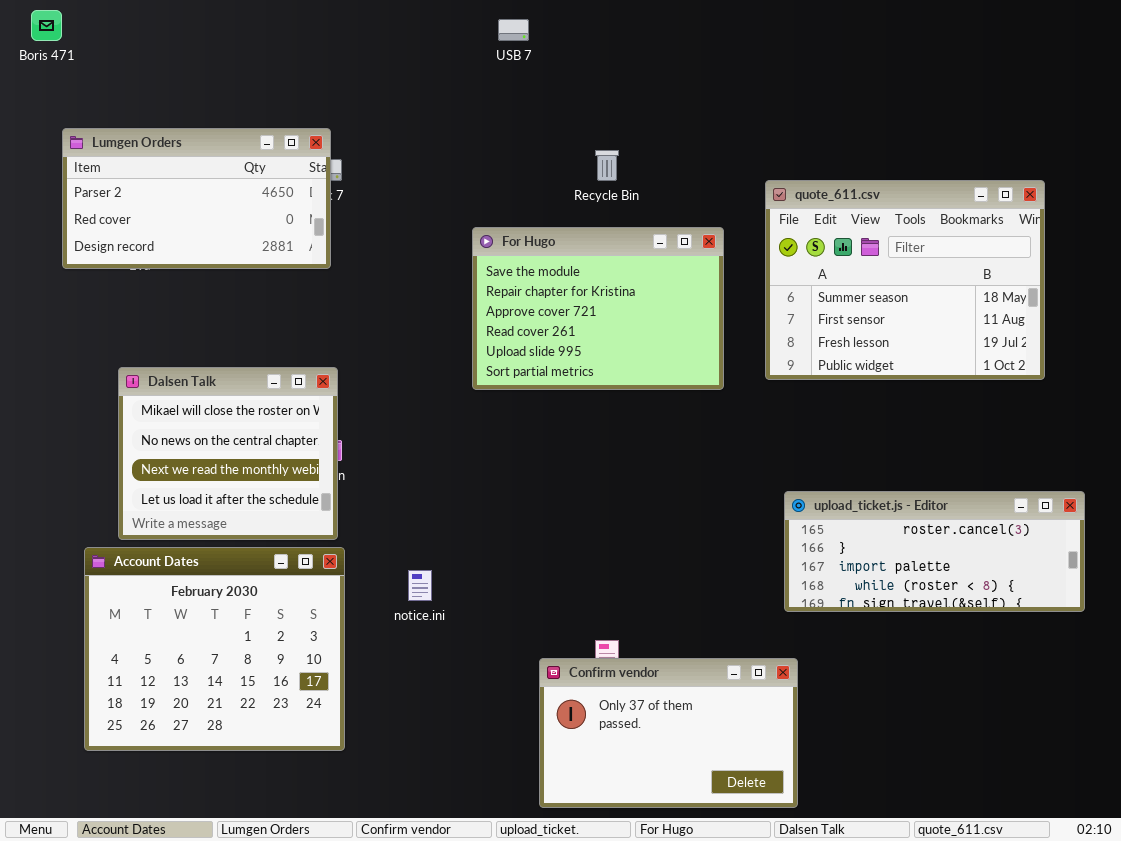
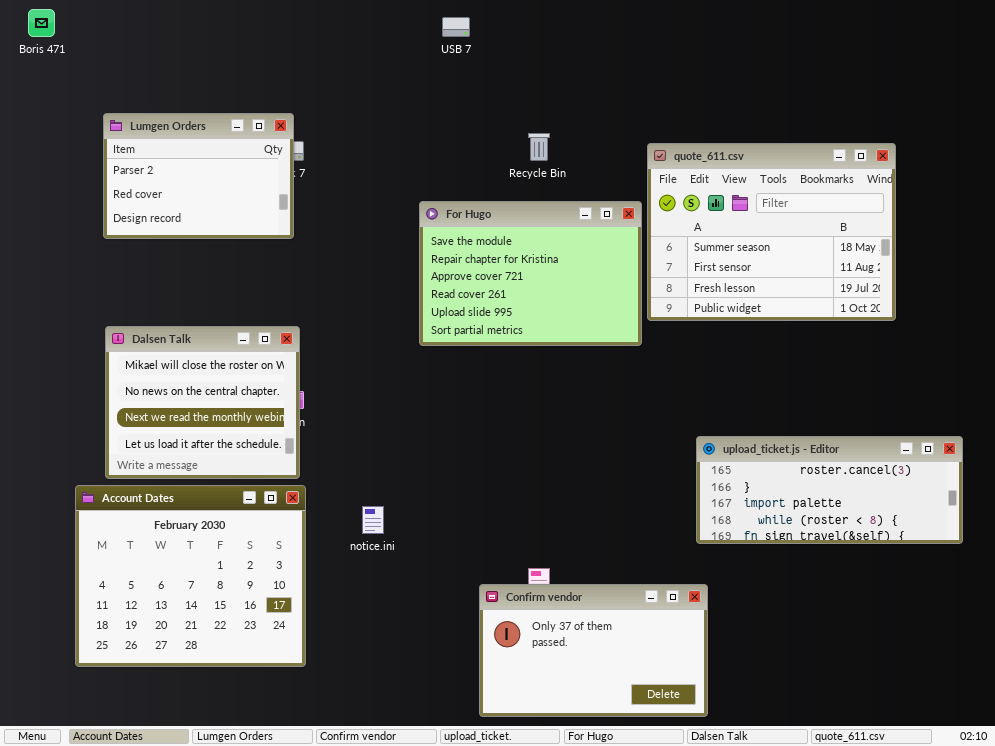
Lumgen Orders: [62,128,331,269] -> [103,113,294,239], resized
quote_611.csv: [765,180,1045,380] -> [647,143,896,321], moved

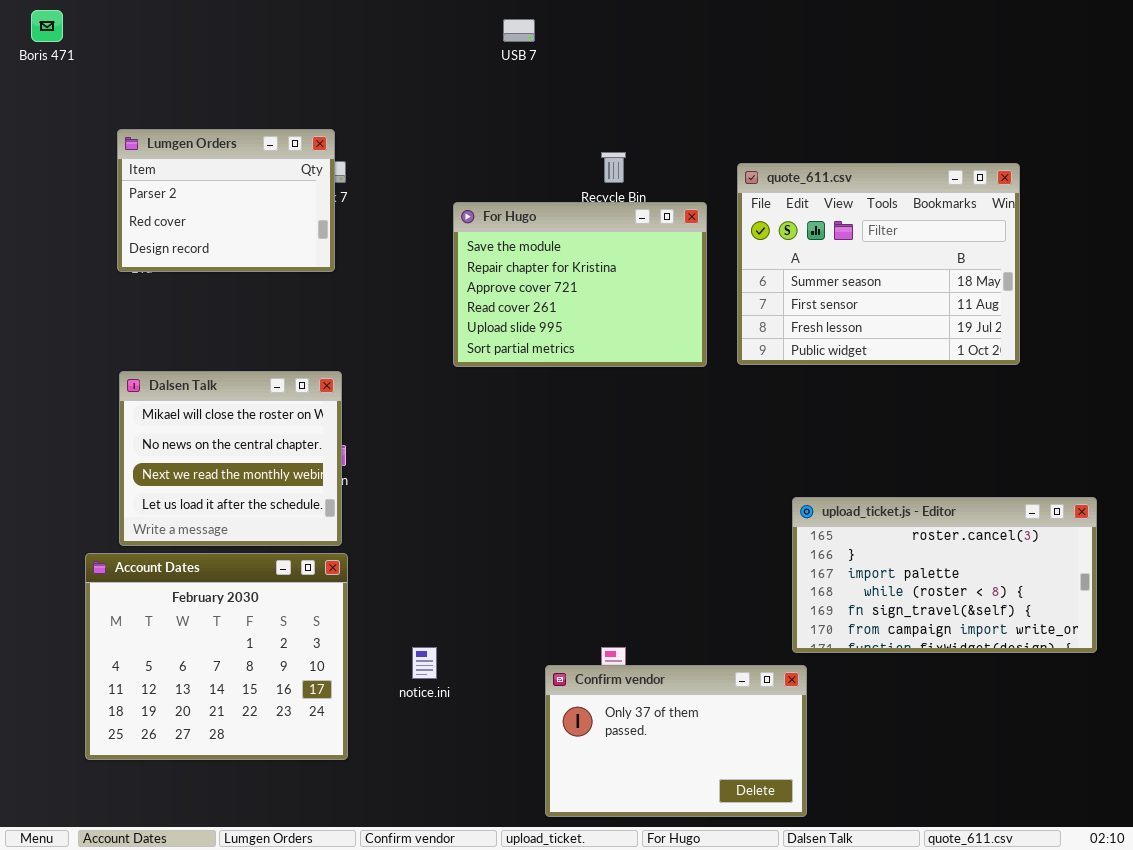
For Hugo: [419,201,642,346] -> [453,202,707,367], moved
upload_ticket.js - Editor: [696,436,963,544] -> [792,497,1097,653], resized
notice.ini: [362,506,384,534] -> [412,647,437,679], moved

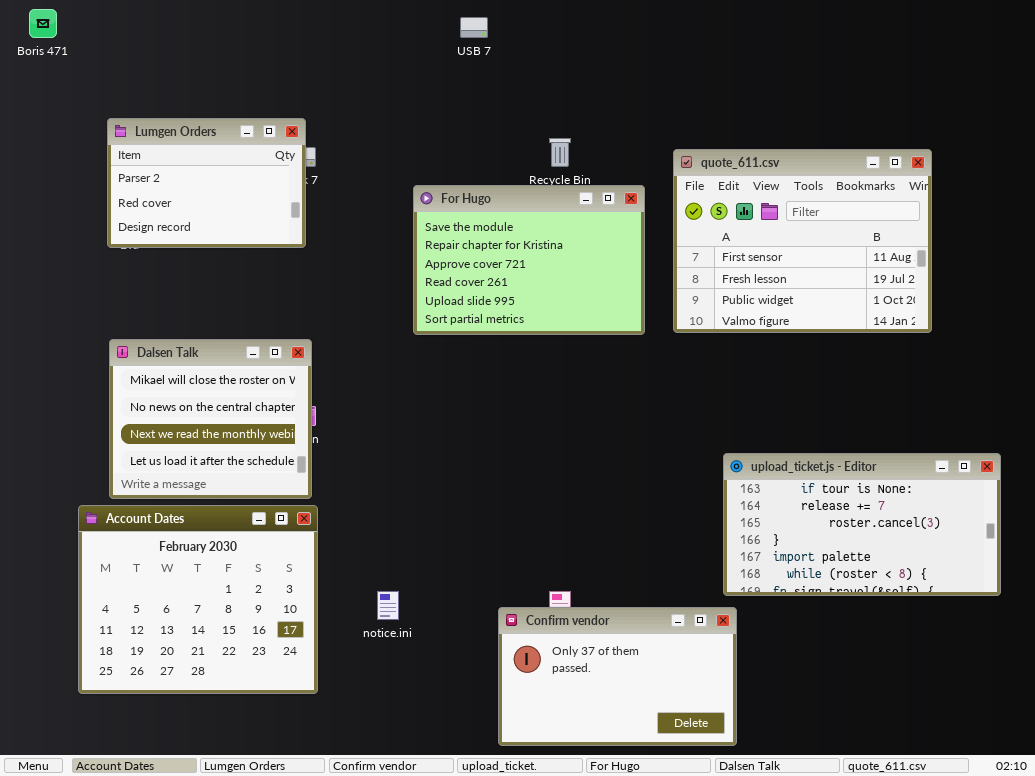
quote_611.csv: [737,163,1020,365] -> [673,149,932,333], scrolled down 1 row
upload_ticket.js - Editor: [792,497,1097,653] -> [723,453,1001,596], scrolled up 2 rows

